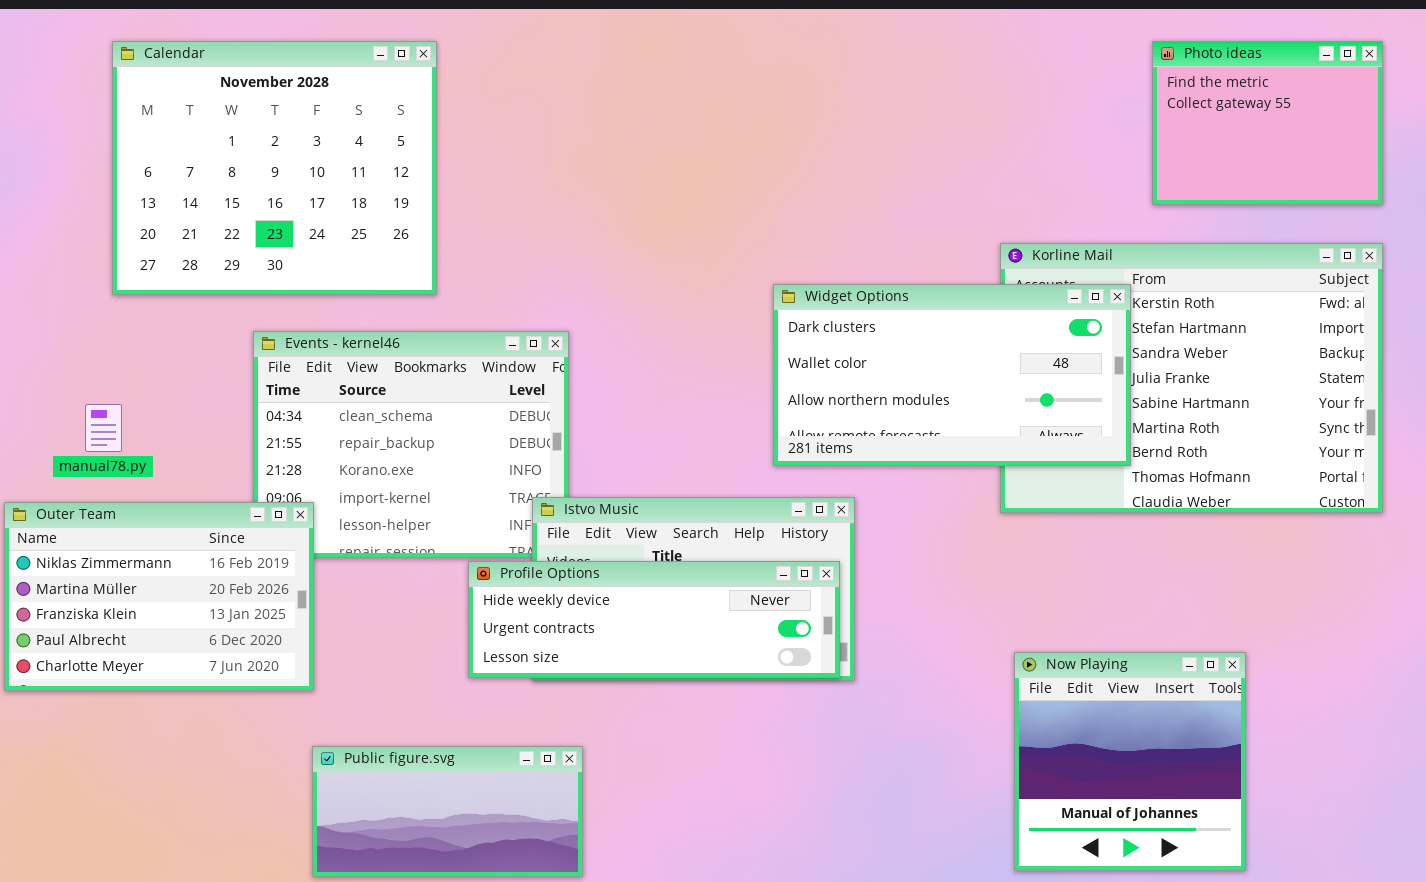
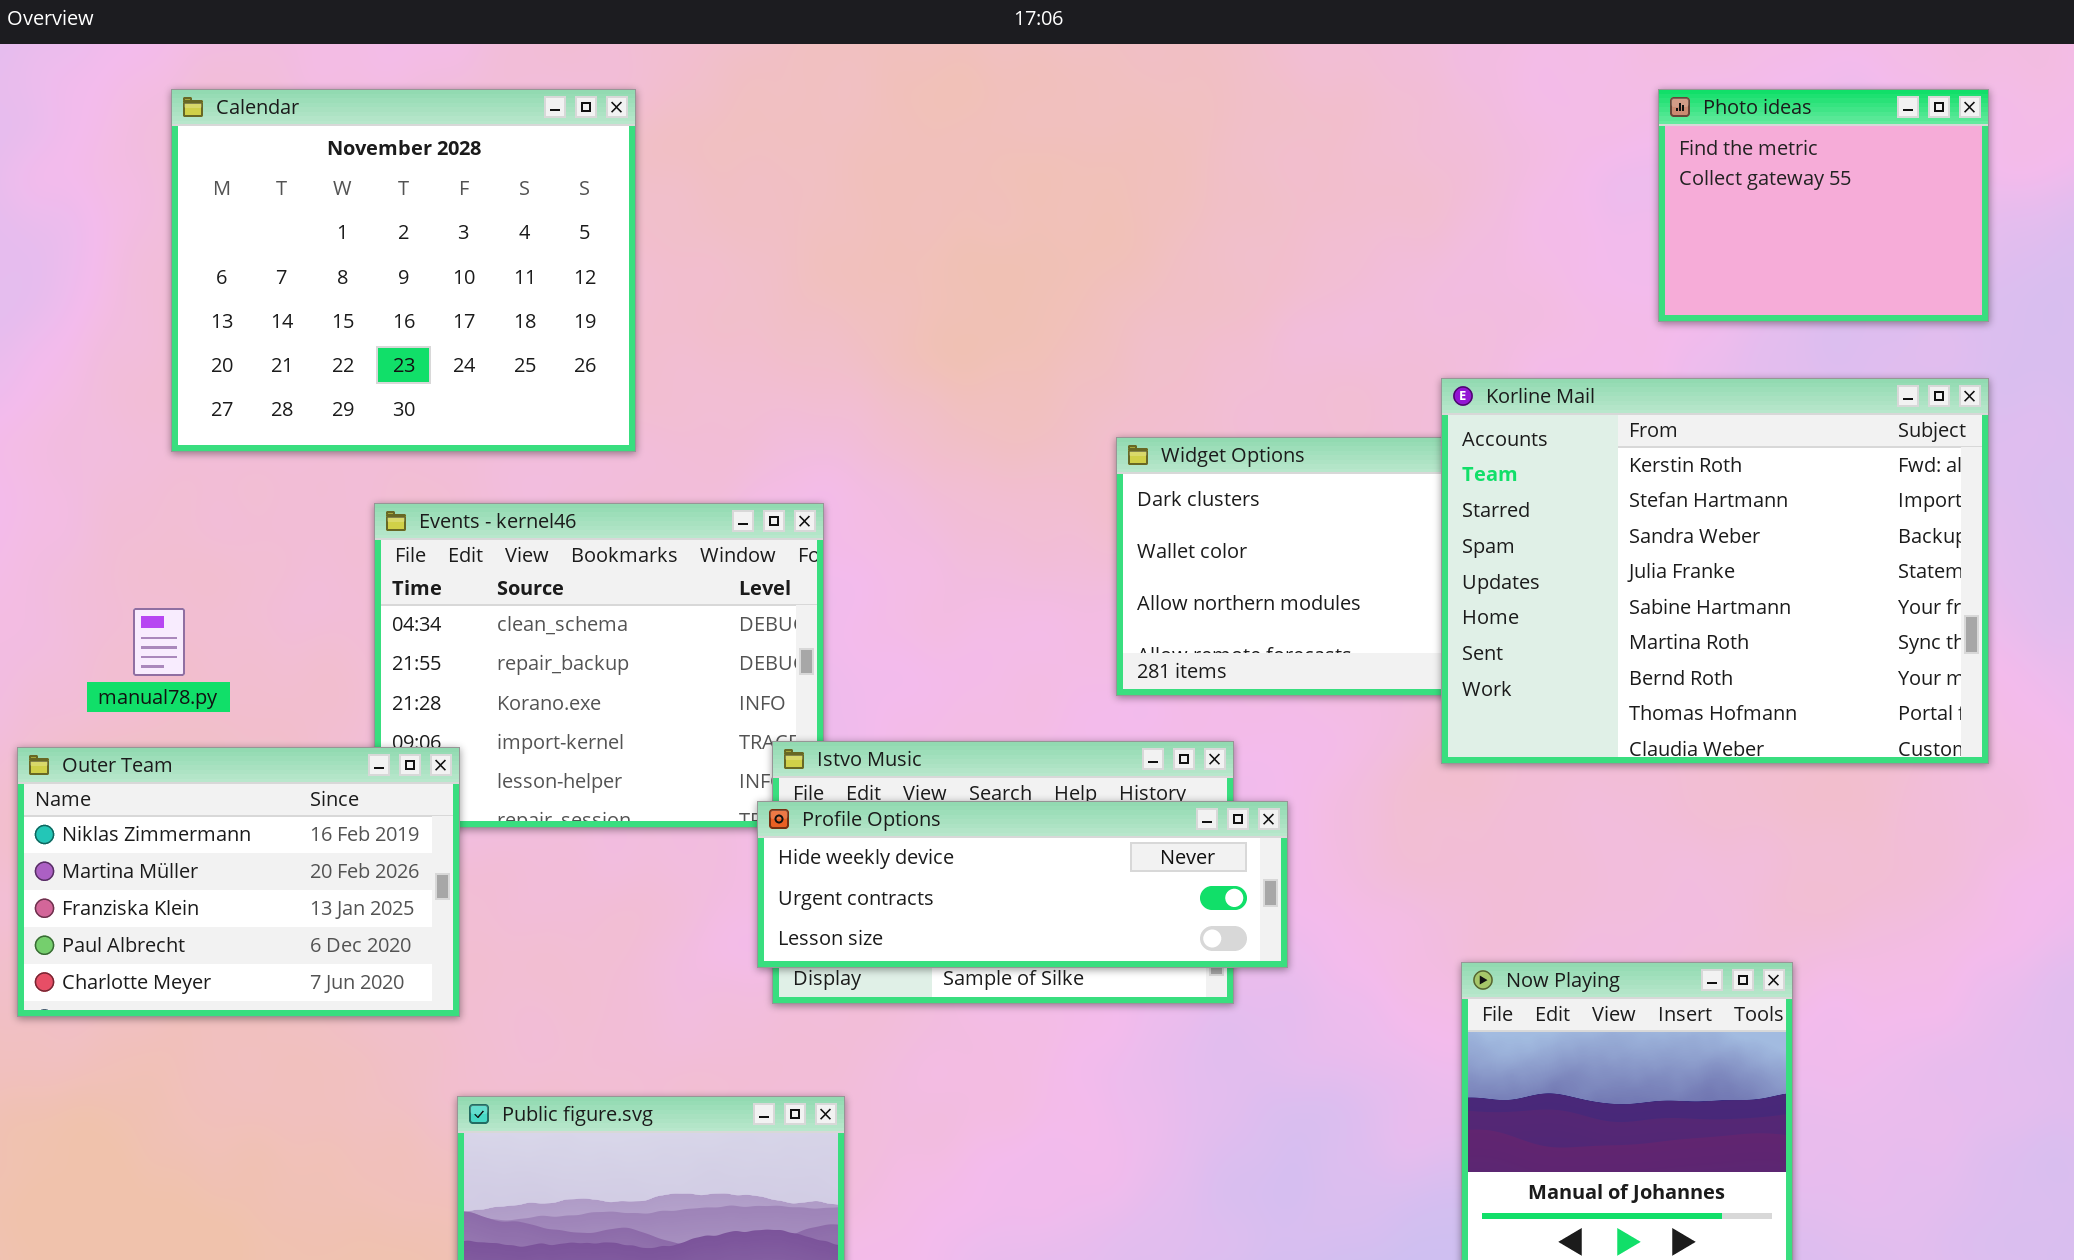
Korline Mail: [1000,243,1383,513] -> [1441,378,1989,764], raised
Profile Options: [468,561,840,678] -> [757,801,1288,968], moved

